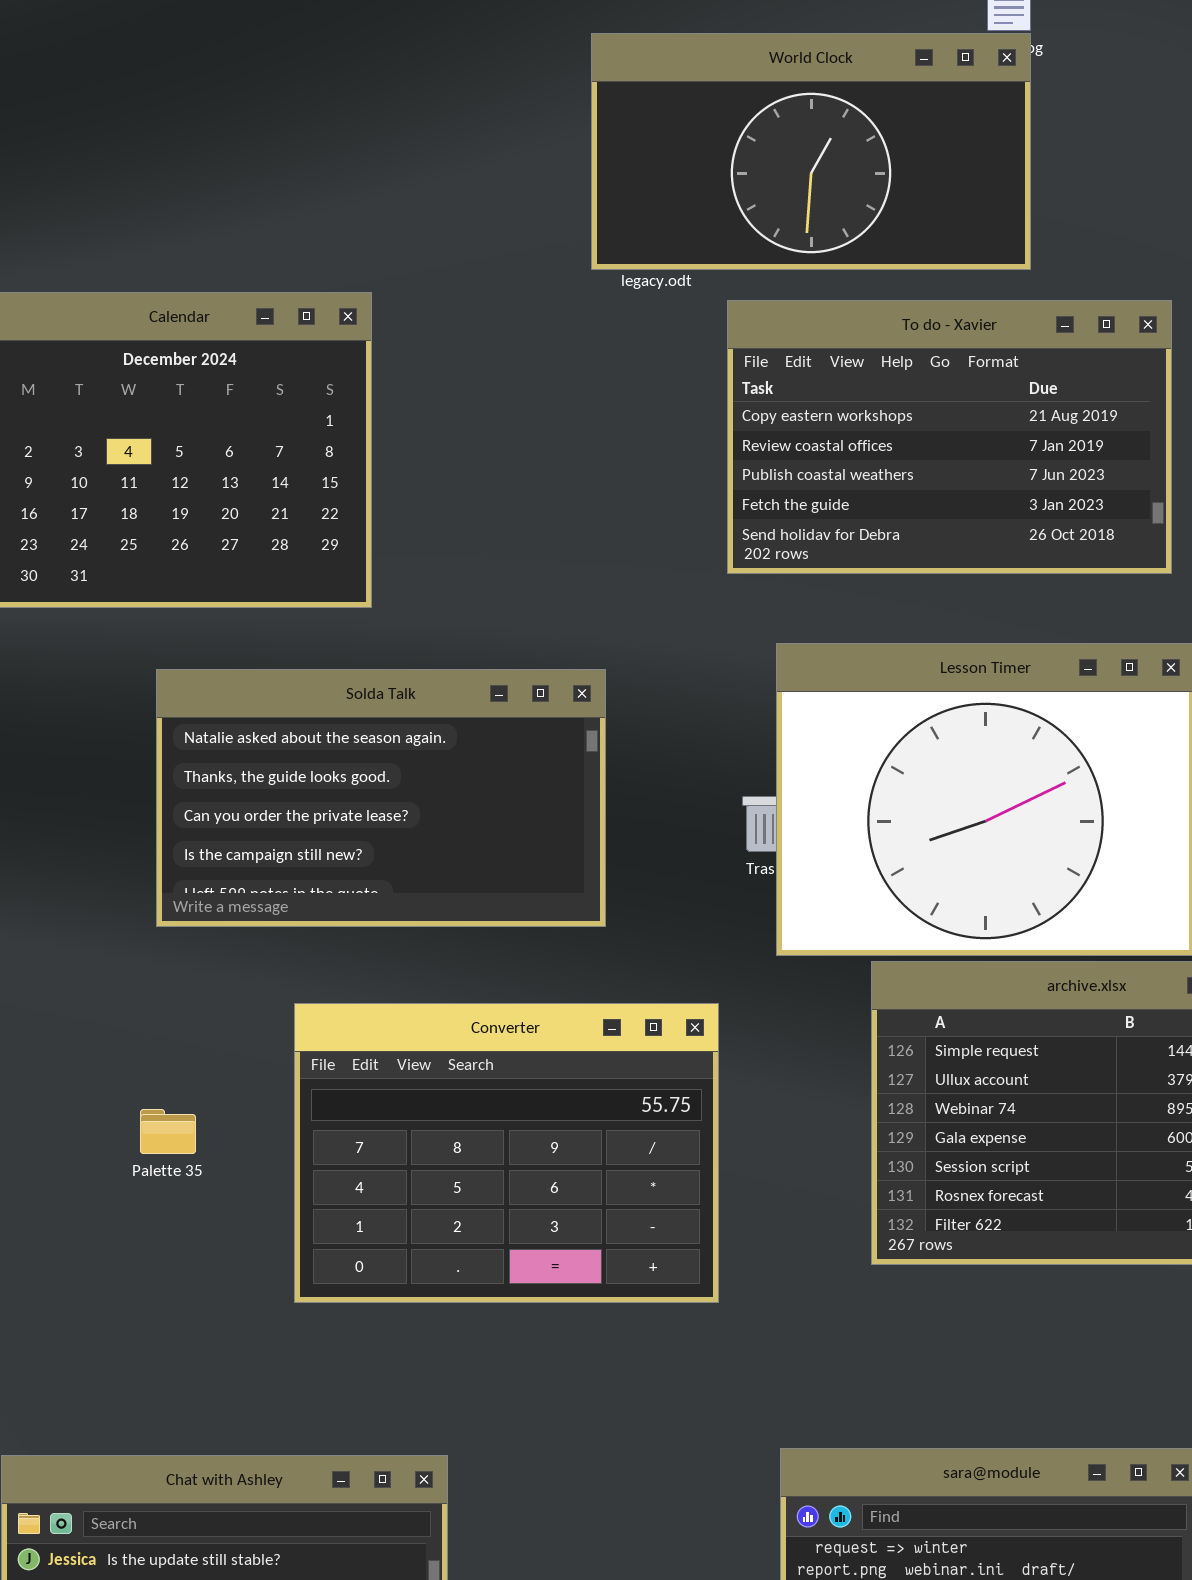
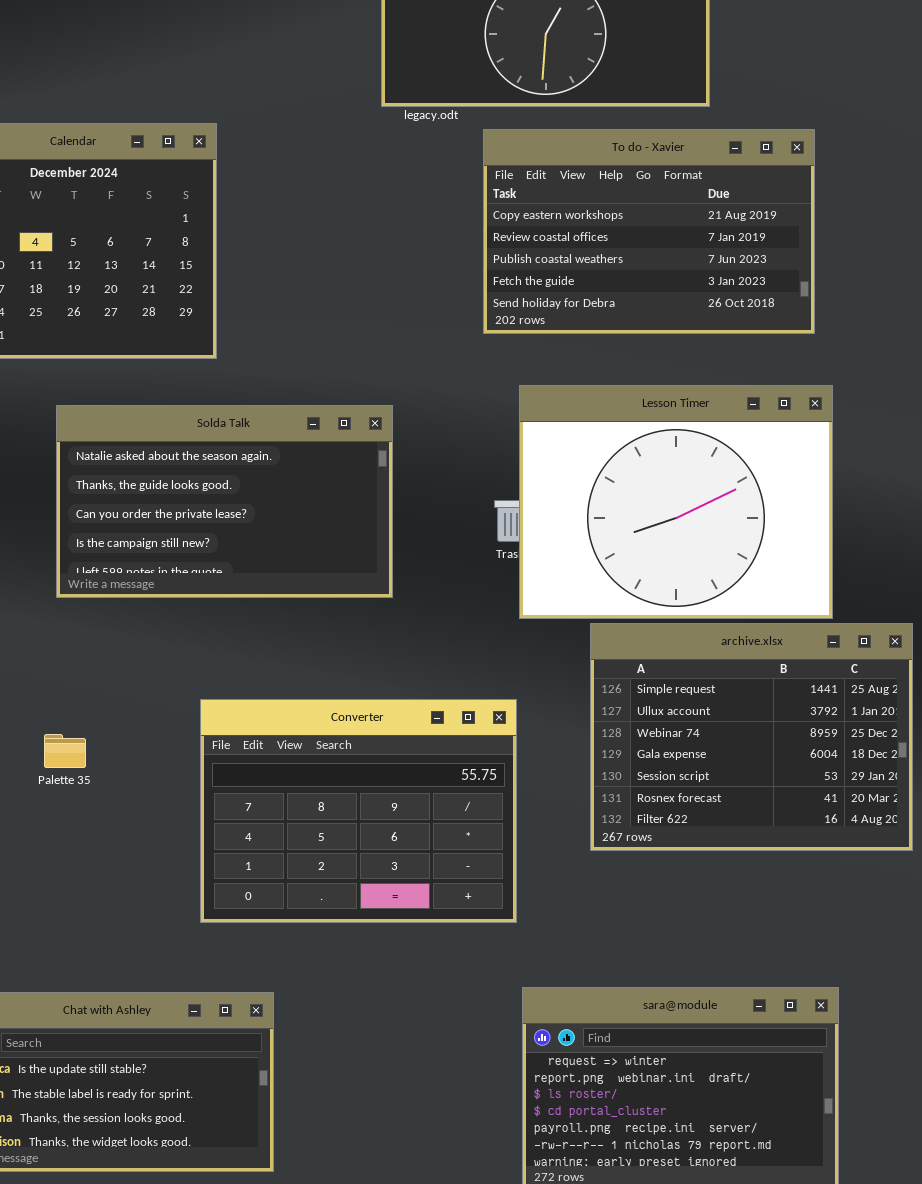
Converter: [294,1003,719,1303] -> [200,699,517,923], moved

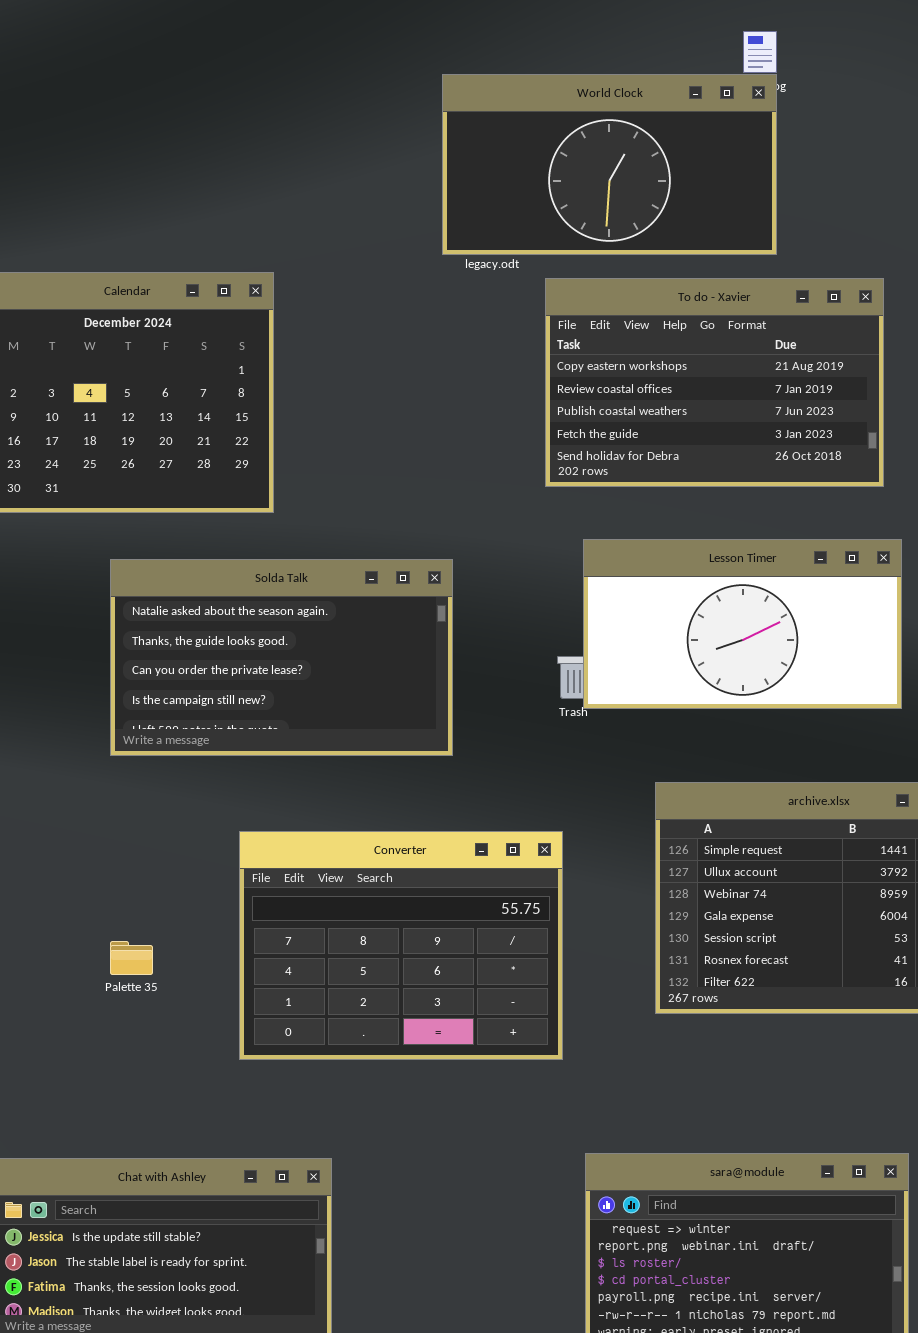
Lesson Timer: [519,385,833,619] -> [583,539,902,709], resized
Converter: [200,699,517,923] -> [239,831,563,1060], moved
Palette 35: [44,734,86,768] -> [110,941,153,975], moved

